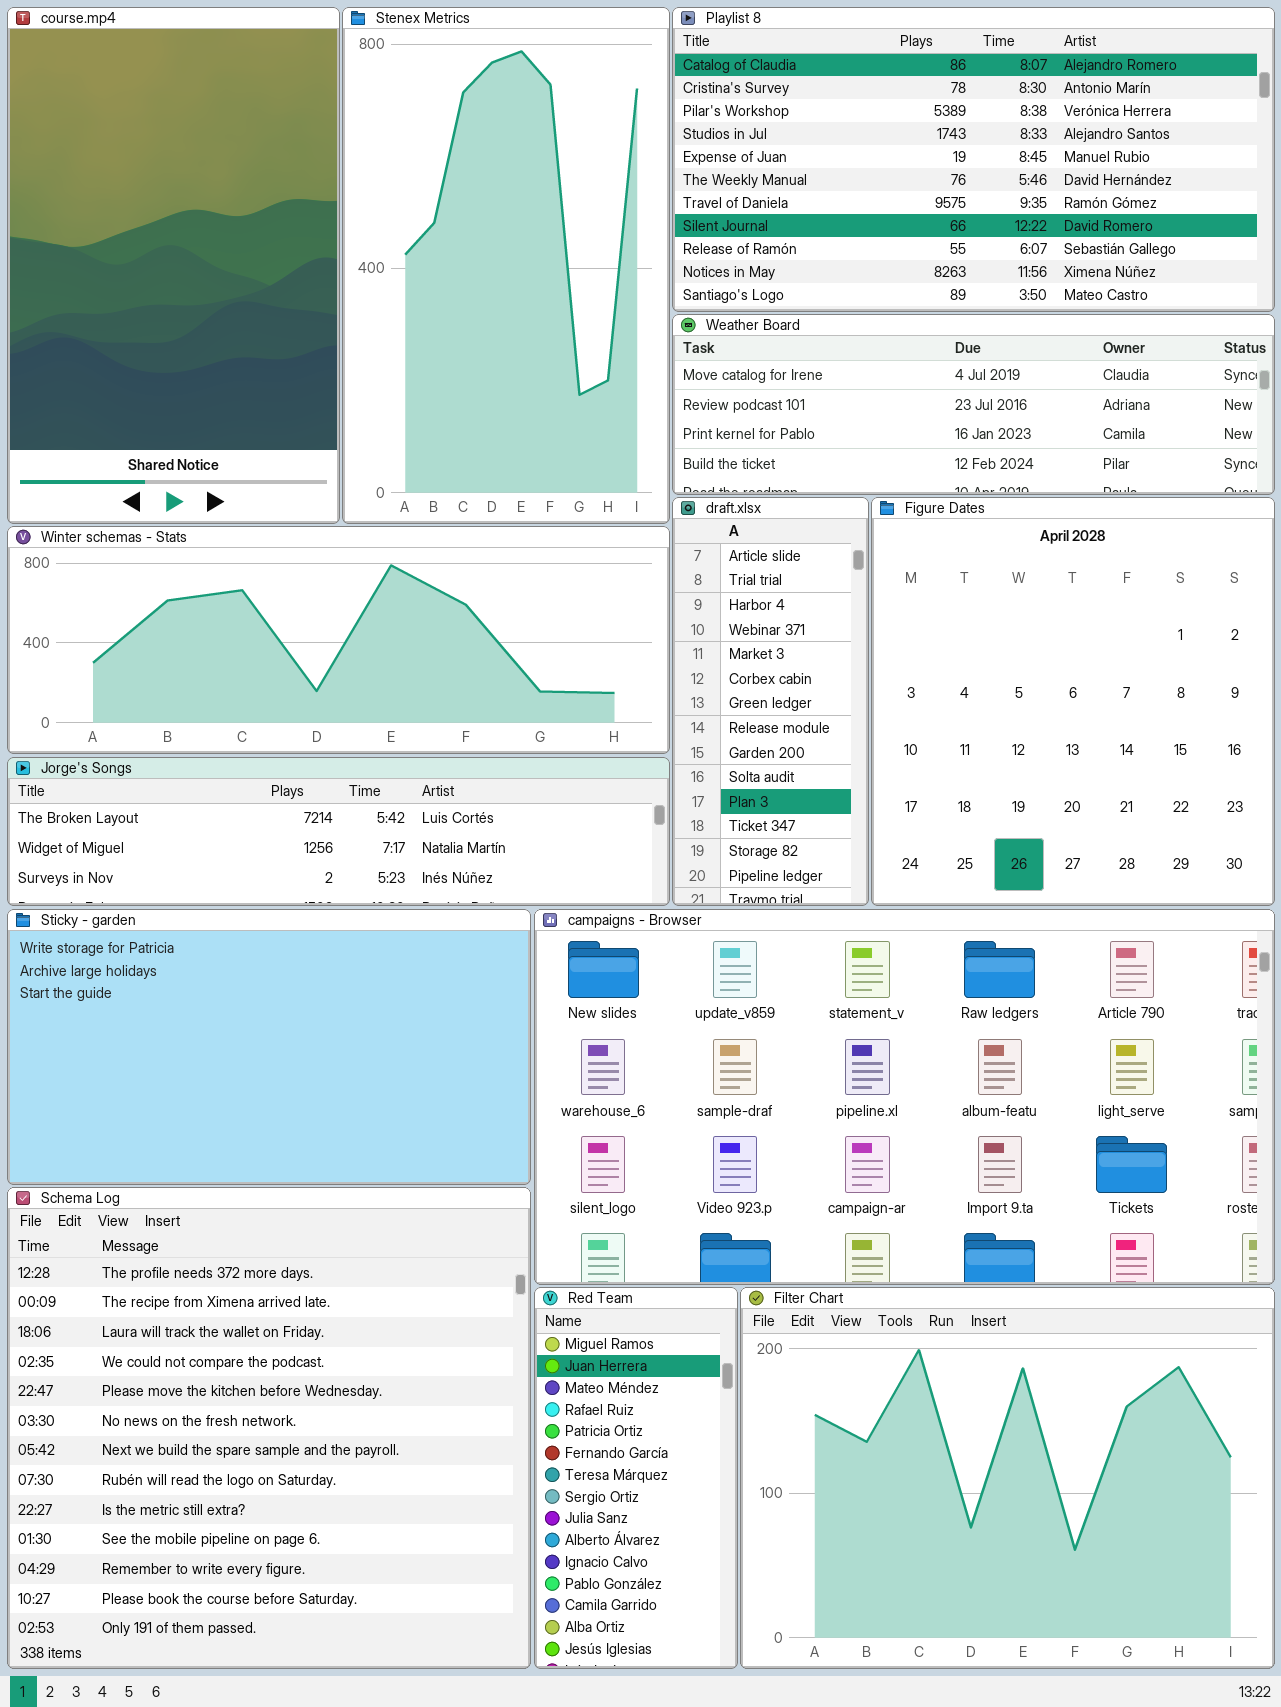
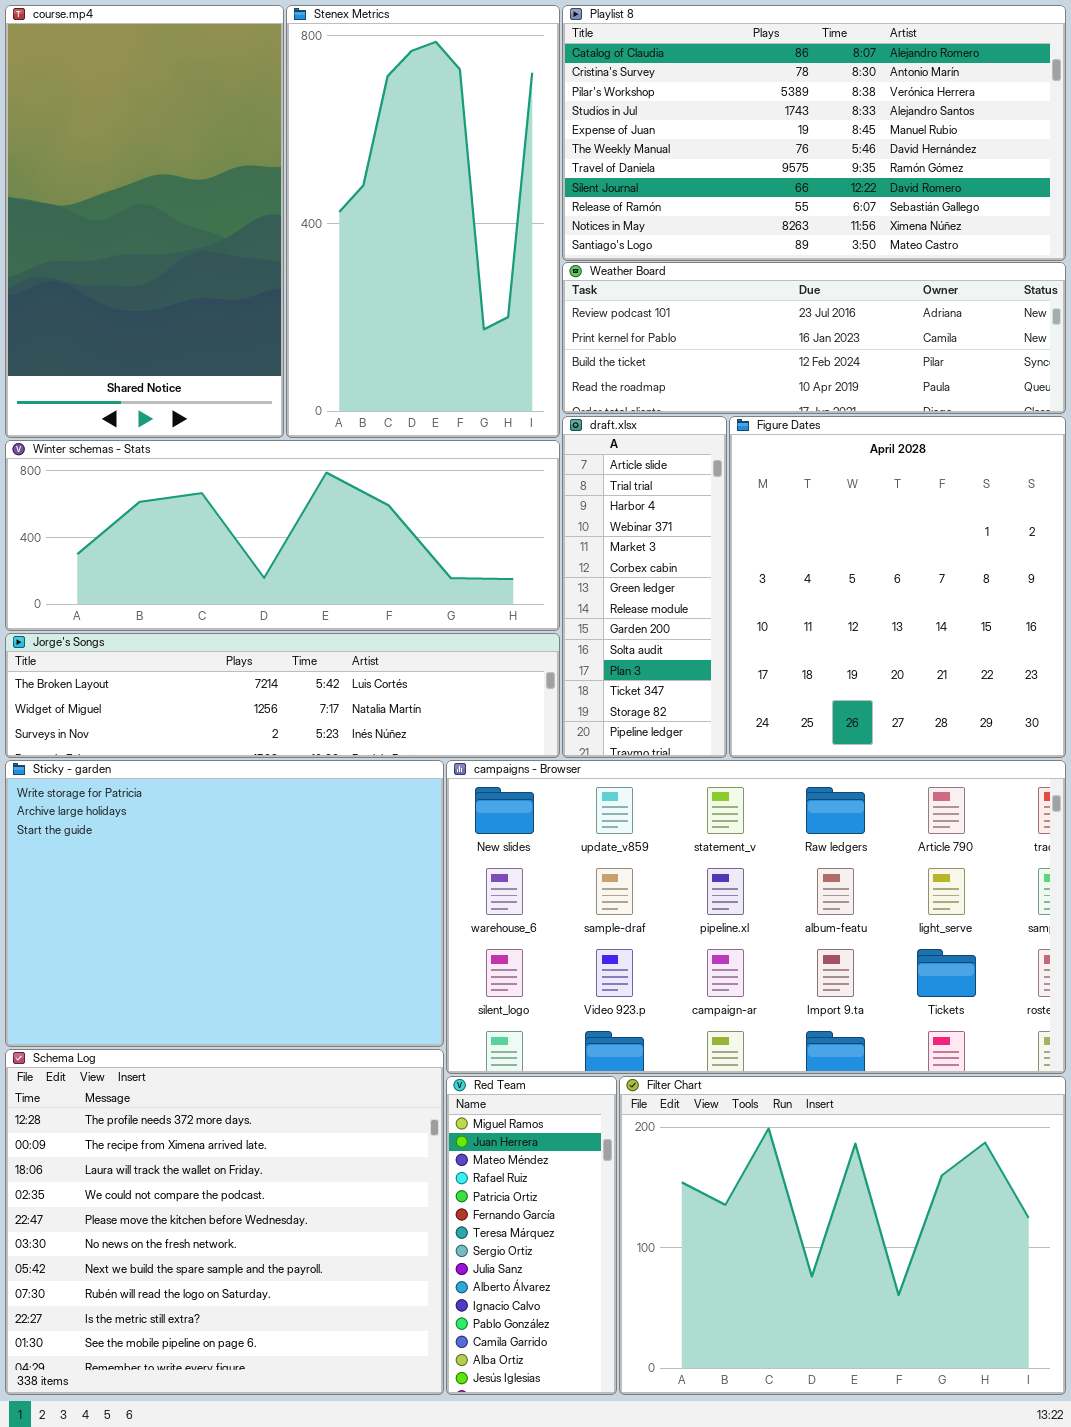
Weather Board: [672,314,1275,495] -> [562,262,1066,414], scrolled down 1 row
Sticky - garden: [7,909,531,1185] -> [5,760,444,1047], resized
Schema Log: [7,1187,531,1669] -> [5,1049,444,1395], resized

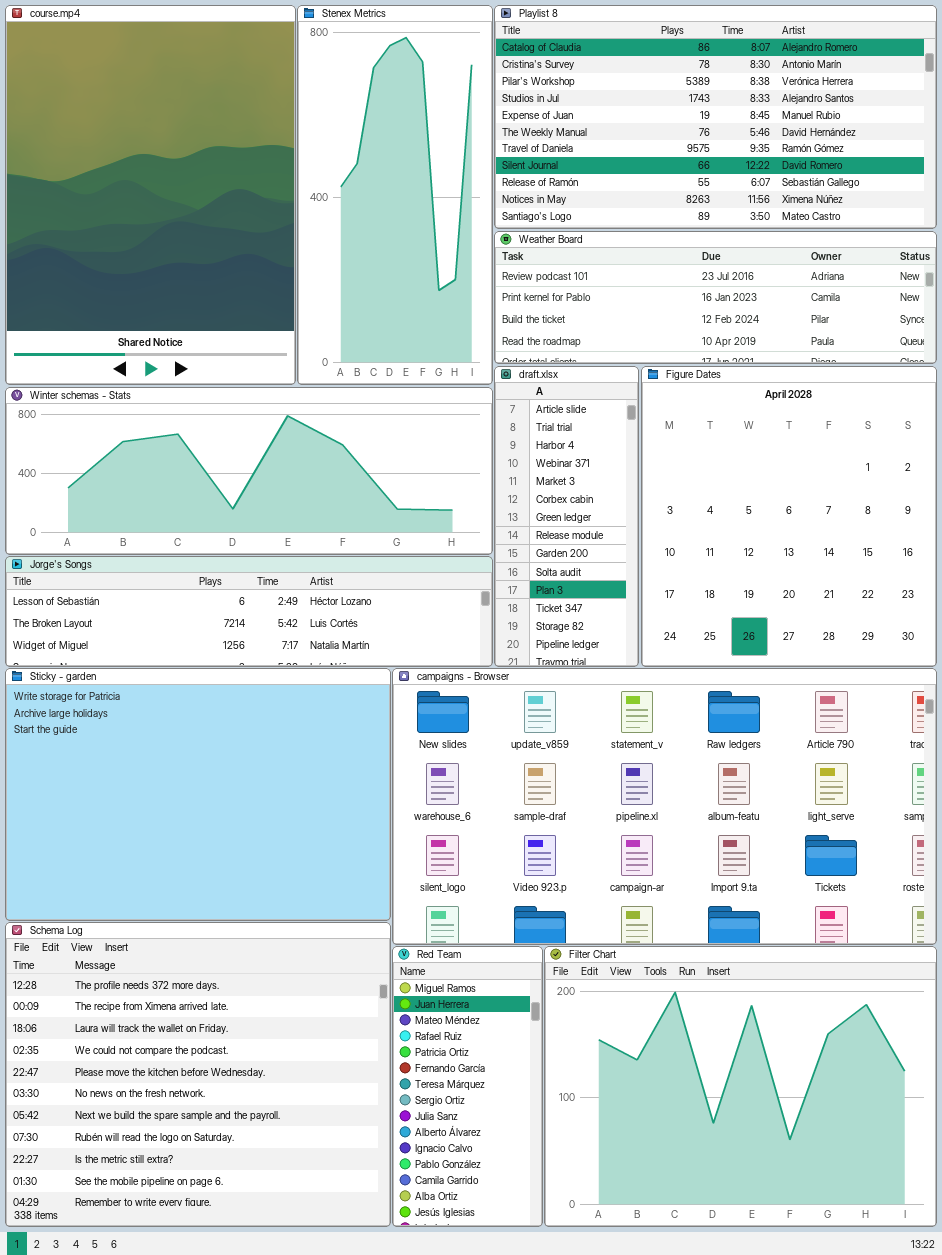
course.mp4: [5,5,284,438] -> [5,5,296,385], resized
Stenex Metrics: [286,5,560,438] -> [297,5,493,385], resized
Jorge's Songs: [5,633,560,758] -> [5,556,493,667], scrolled up 1 row

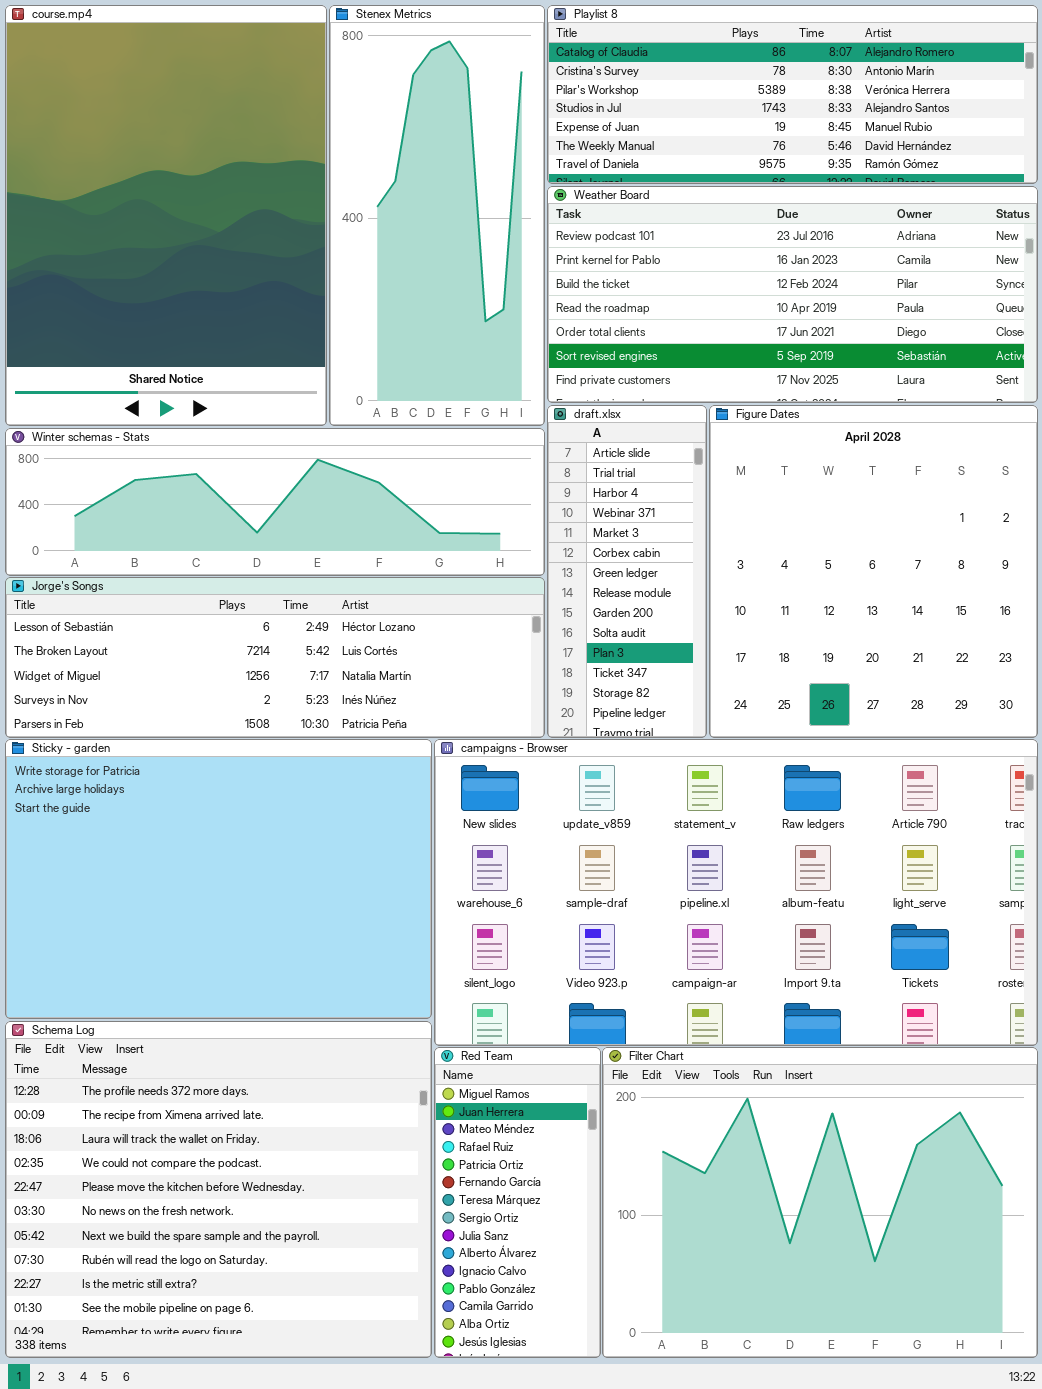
Playlist 8: [494,5,937,229] -> [547,5,1038,184], resized
Weather Board: [494,231,937,364] -> [547,186,1038,403], resized
Winter schemas - Stats: [5,387,493,555] -> [5,428,545,576], resized
Jorge's Songs: [5,556,493,667] -> [5,577,545,738], resized

